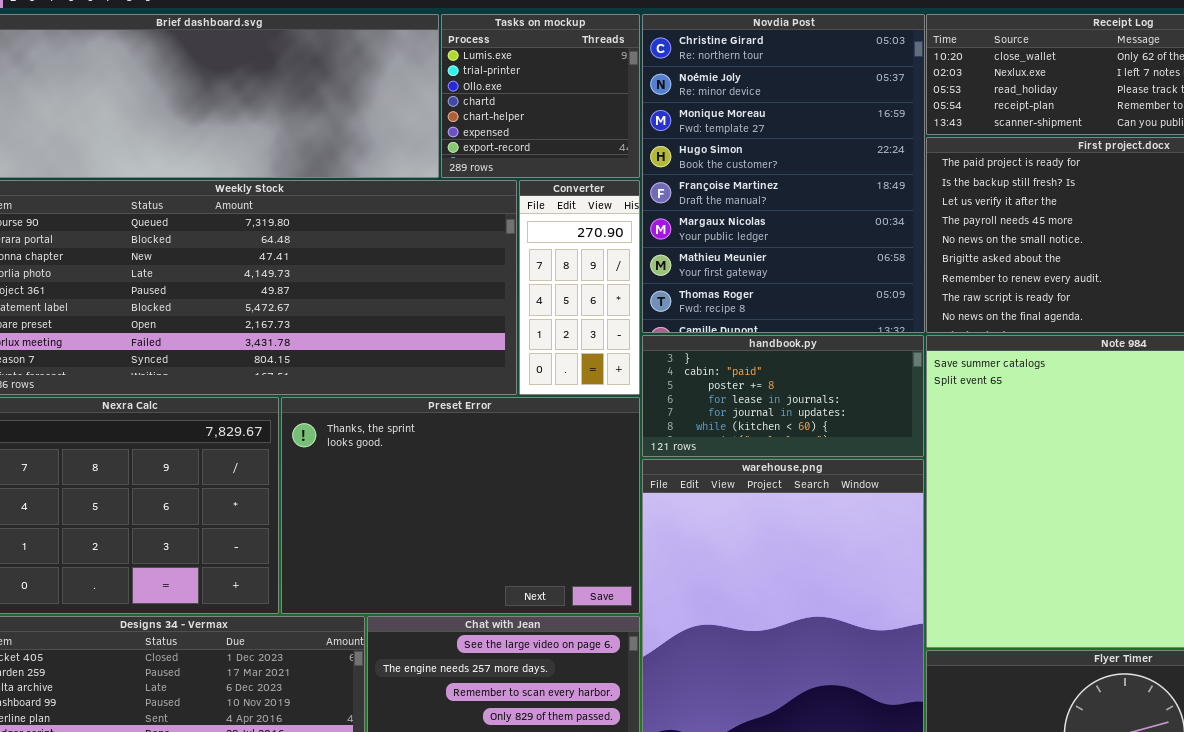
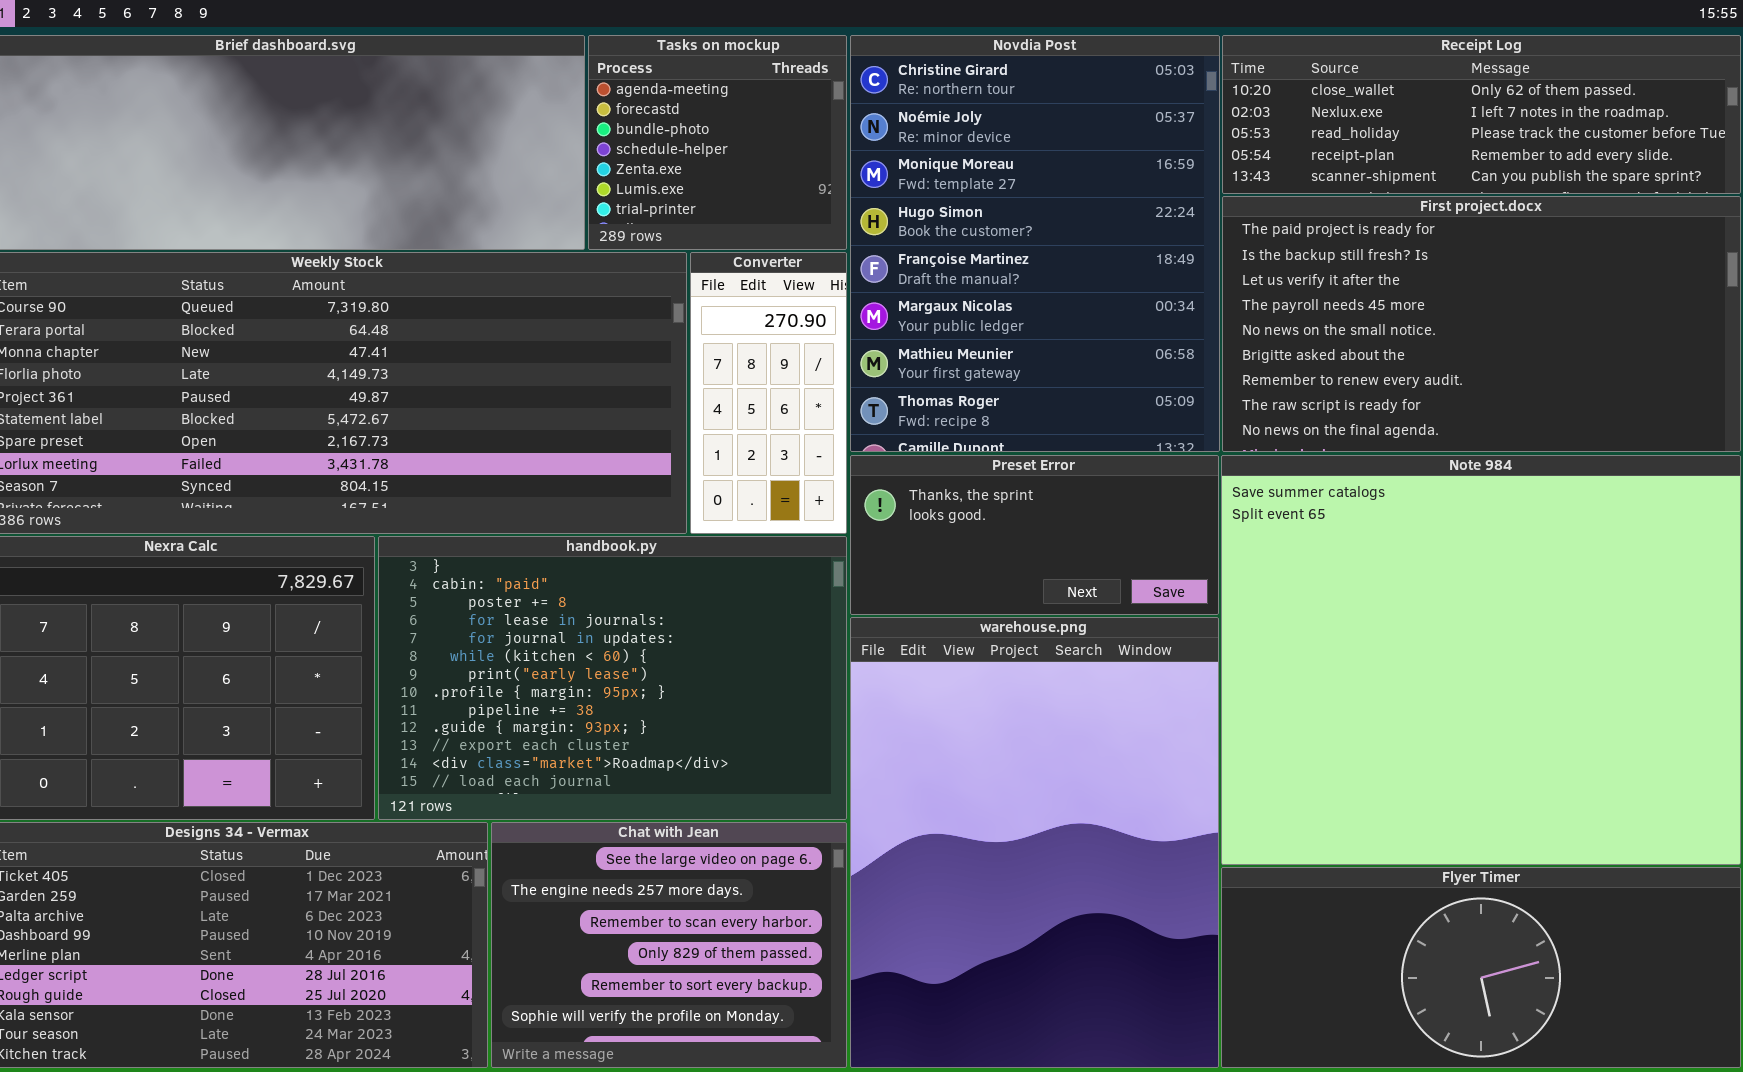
Tasks on mockup: [441,14,640,178] -> [588,35,847,250], scrolled up 5 rows
handbook.py: [642,335,924,457] -> [378,536,847,820], moved, resized
Preset Error: [281,397,640,614] -> [850,455,1219,615], moved, resized

